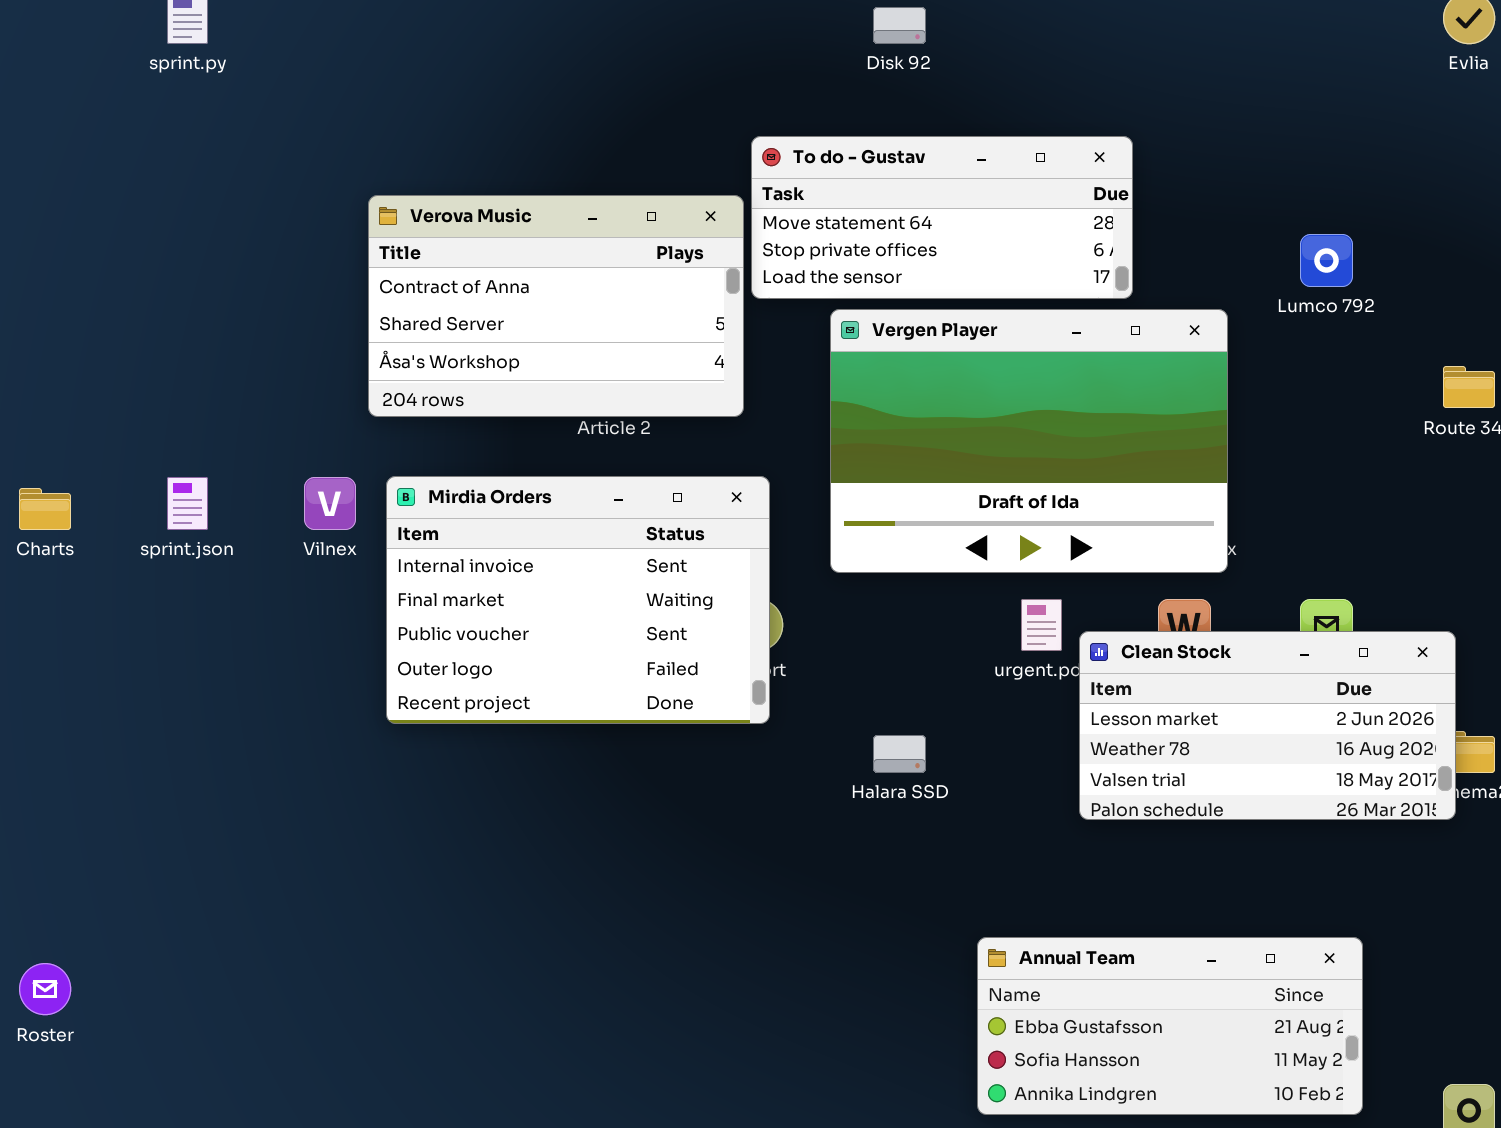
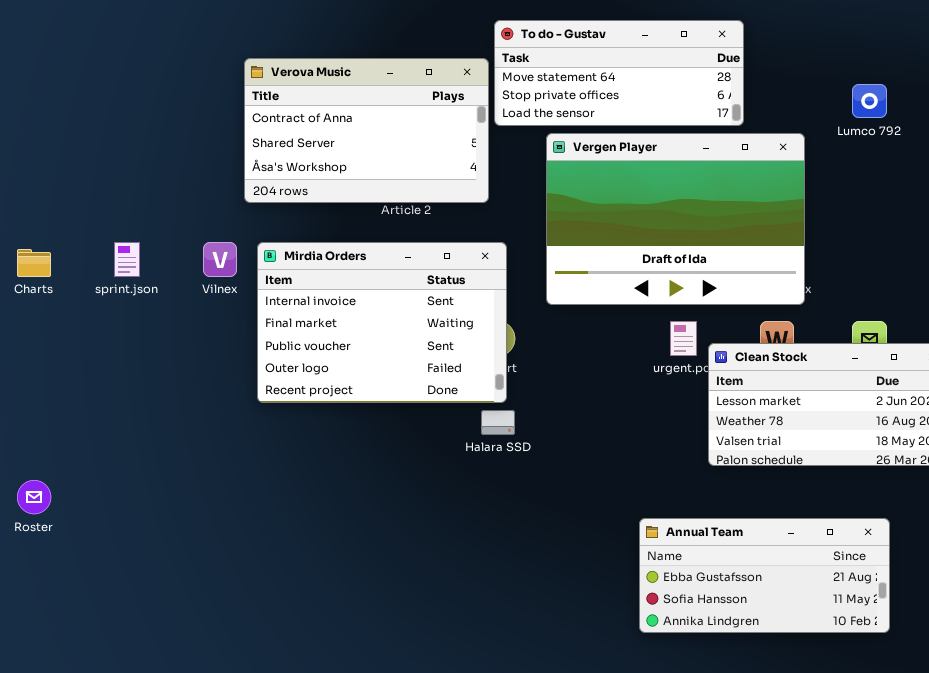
Halara SSD: [873,735,926,773] -> [481,410,515,435], moved
Annual Team: [977,937,1363,1115] -> [639,518,890,633], moved
Roster: [19,963,71,1015] -> [17,480,51,514], moved

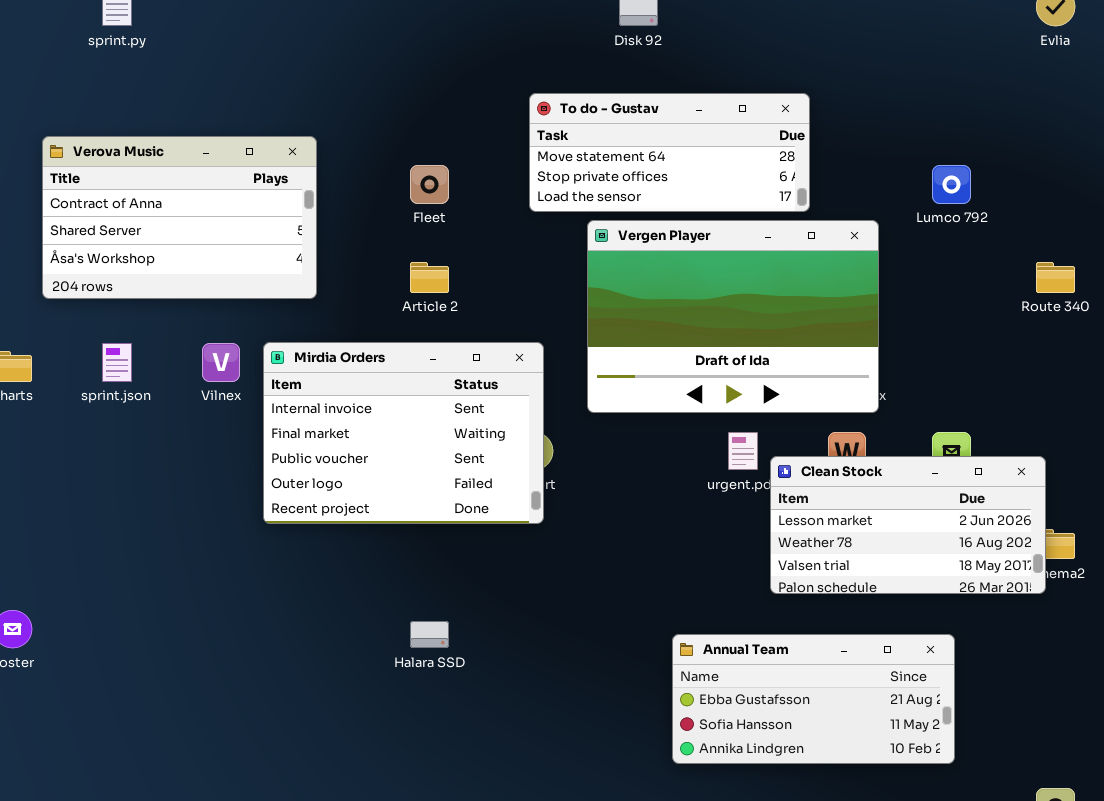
Verova Music: [244,58,489,203] -> [42,136,317,299], moved
Halara SSD: [481,410,515,435] -> [410,621,449,648], moved
Annual Team: [639,518,890,633] -> [672,634,955,764], moved

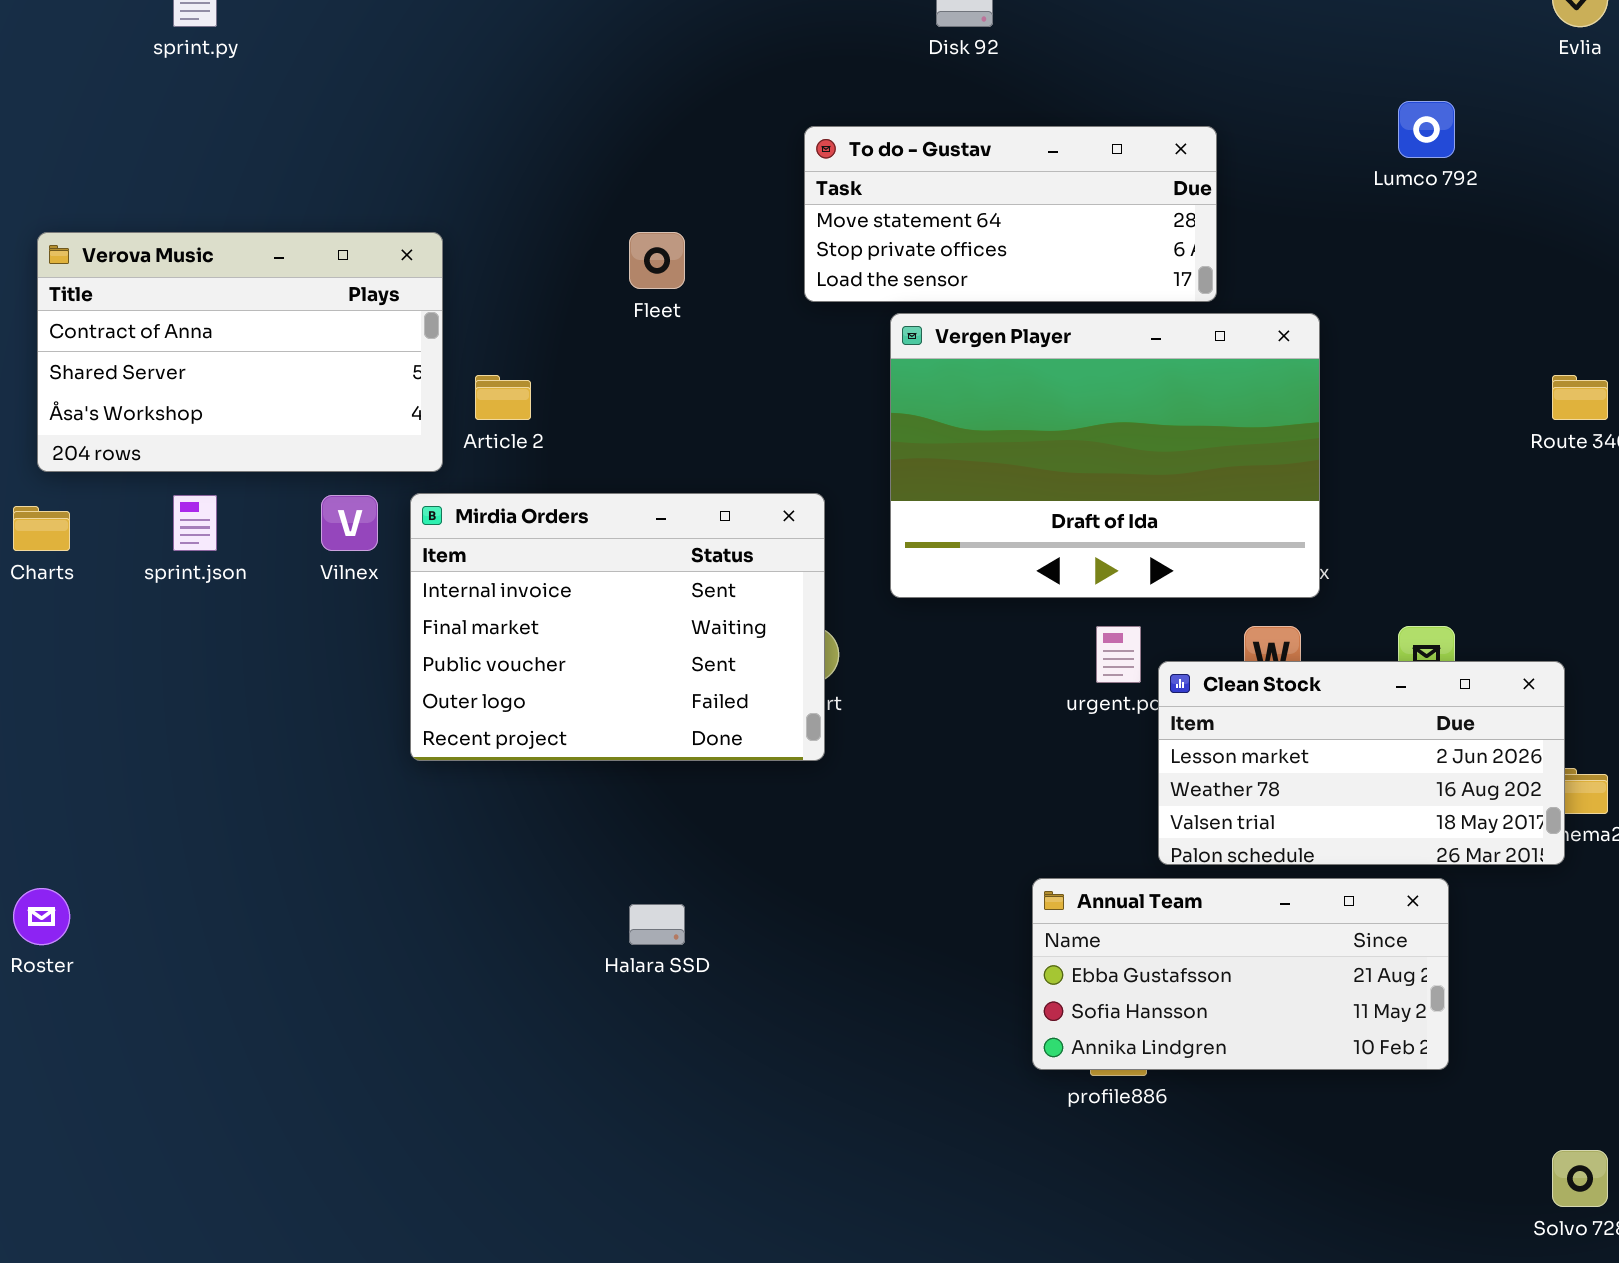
Verova Music: [42,136,317,299] -> [37,232,443,472], moved
Lumco 792: [932,165,971,204] -> [1398,101,1455,158], moved
Article 2: [410,262,449,293] -> [475,375,531,420], moved
Annual Team: [672,634,955,764] -> [1032,878,1449,1070], moved

